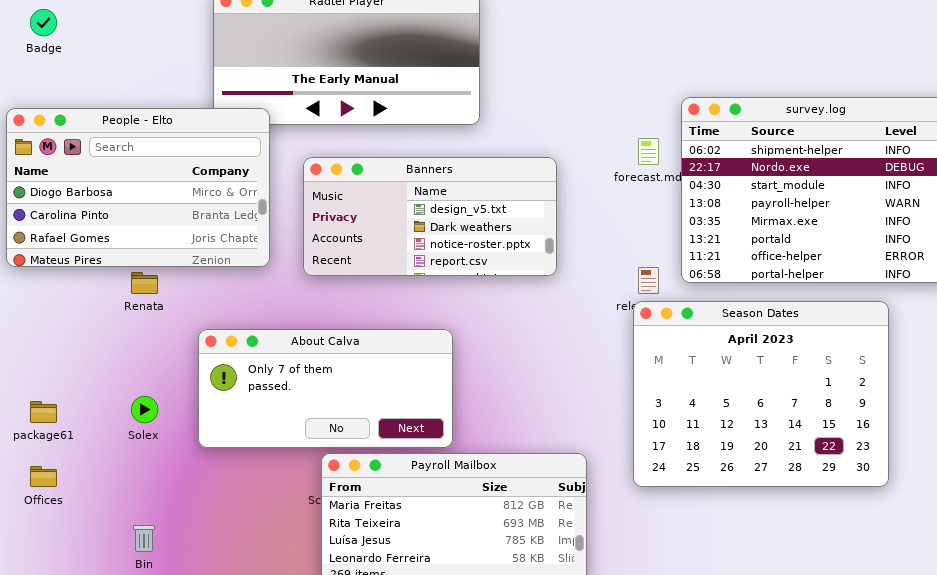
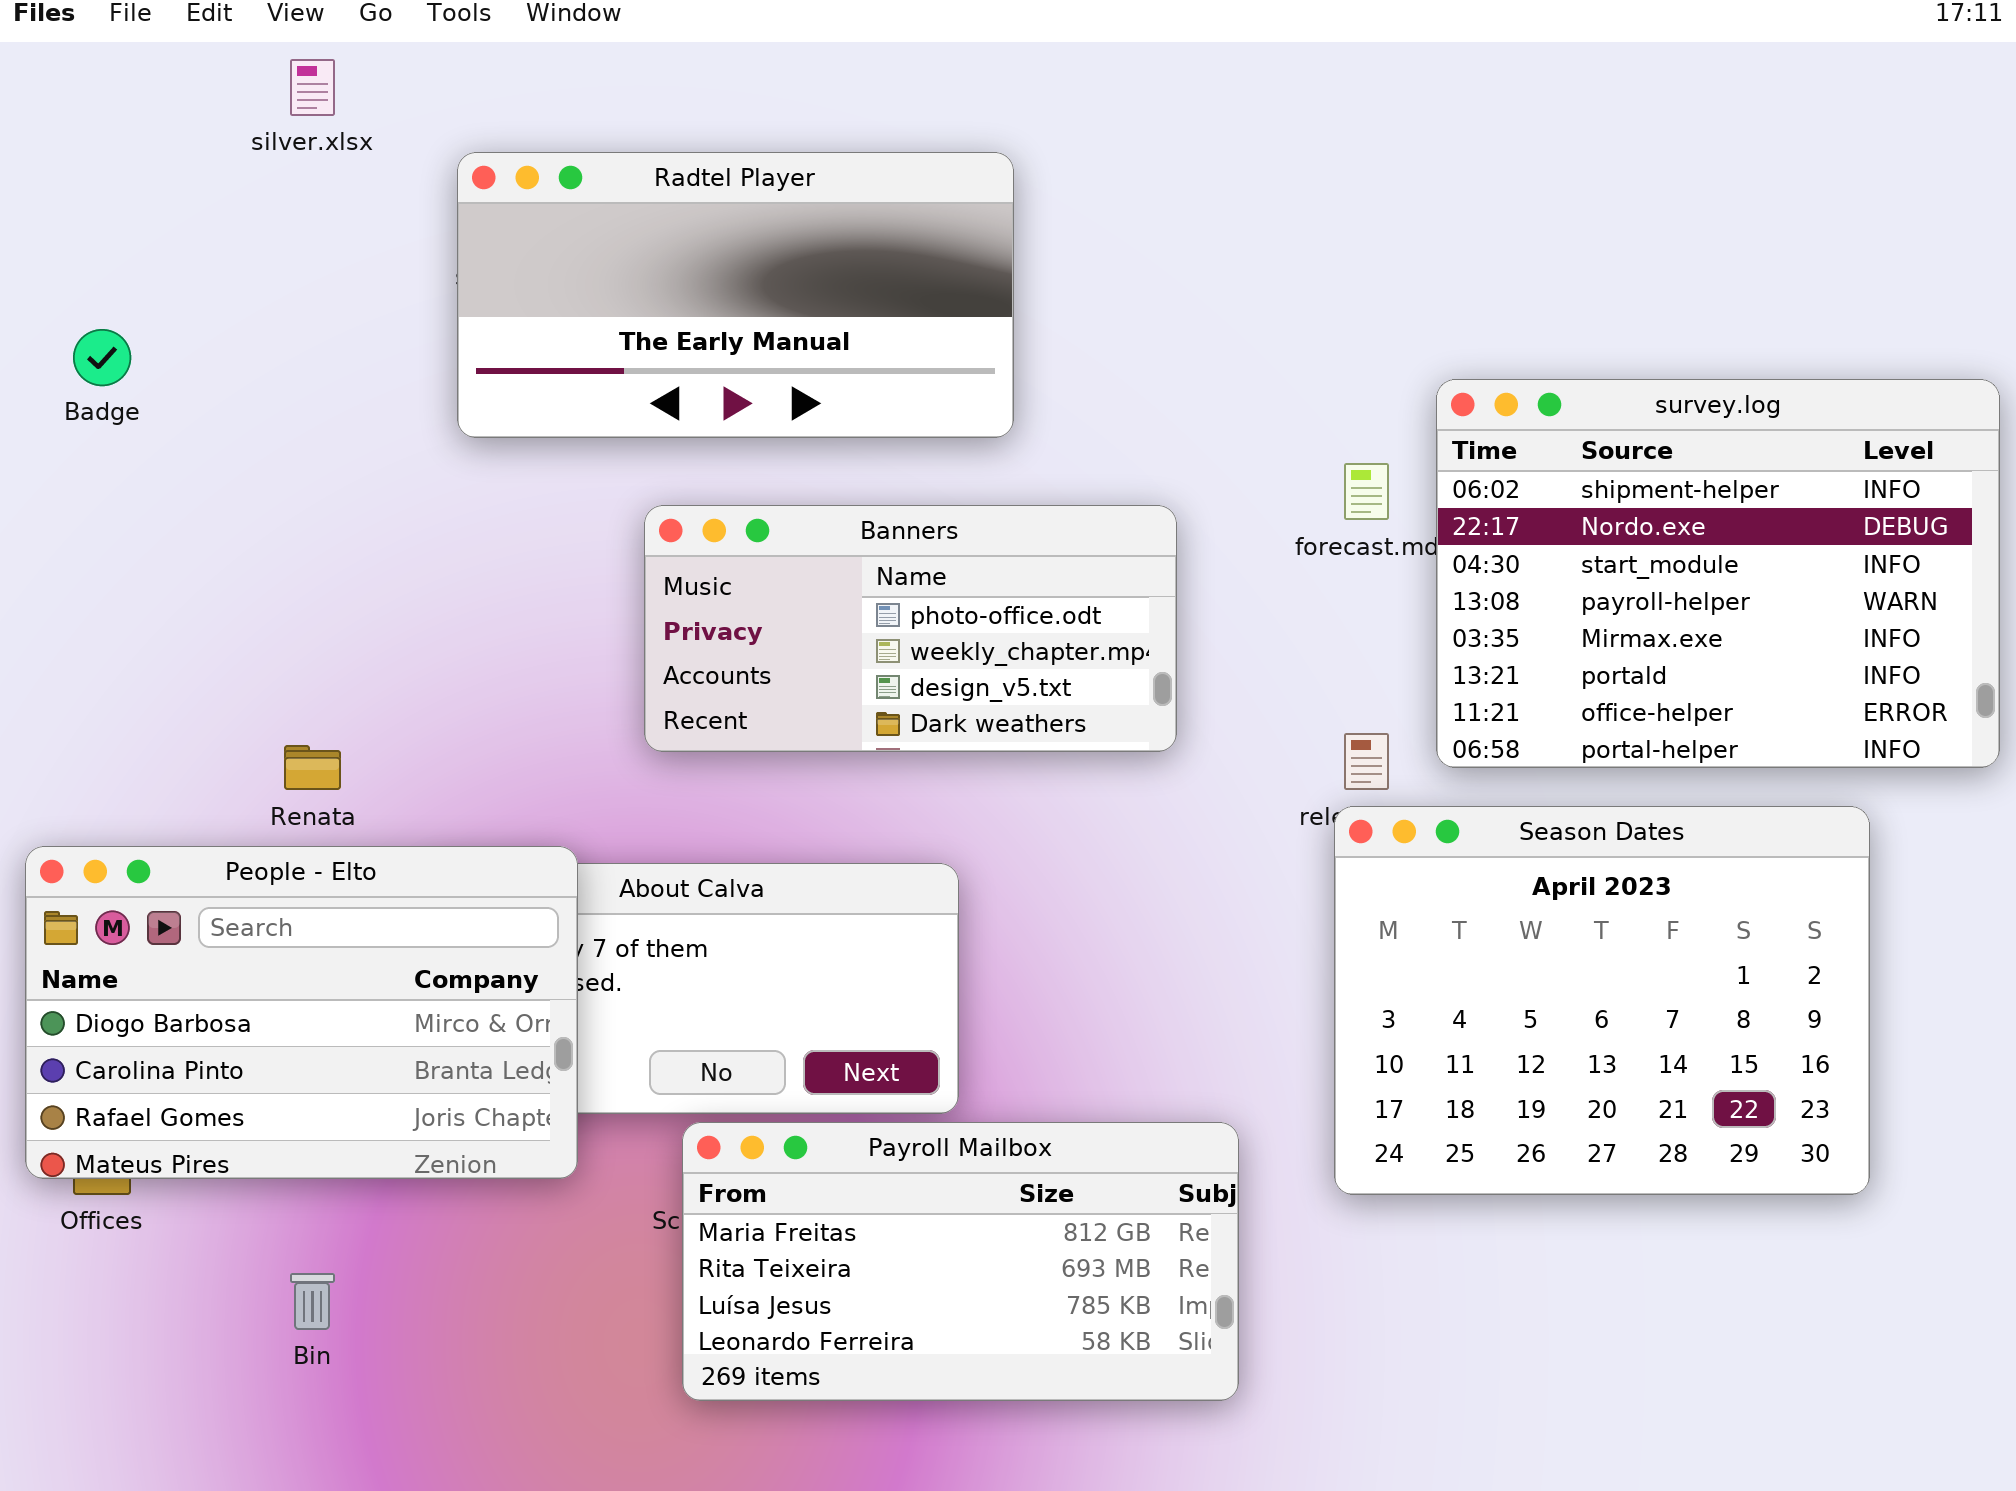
Badge: [30,9,57,36] -> [73,329,131,386], moved
People - Elto: [6,108,270,267] -> [25,846,578,1179], moved
Banners: [303,157,557,276] -> [644,505,1177,752], scrolled up 2 rows

